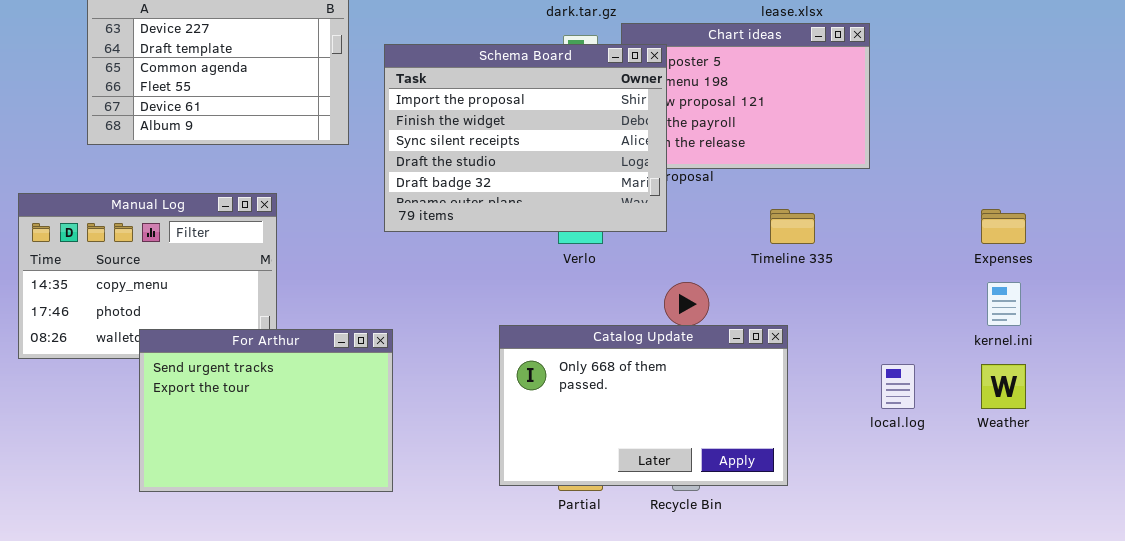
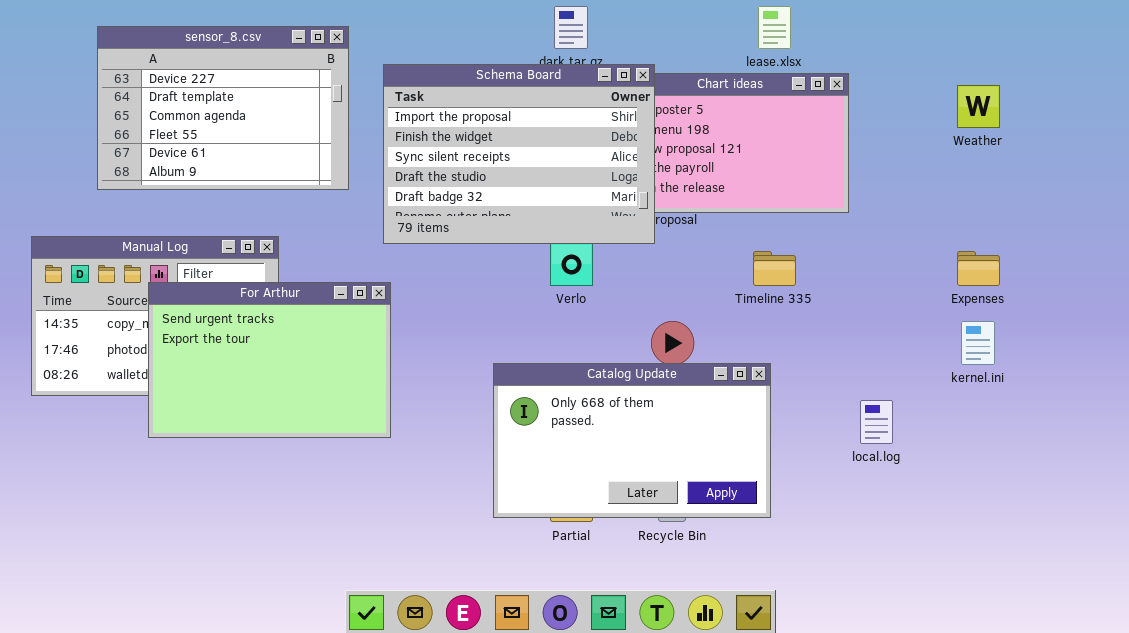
Schema Board: [384,44,667,232] -> [383,64,655,244], moved
For Arthur: [139,329,393,492] -> [148,282,391,438], moved
Weather: [981,364,1026,409] -> [957,85,1000,128], moved

